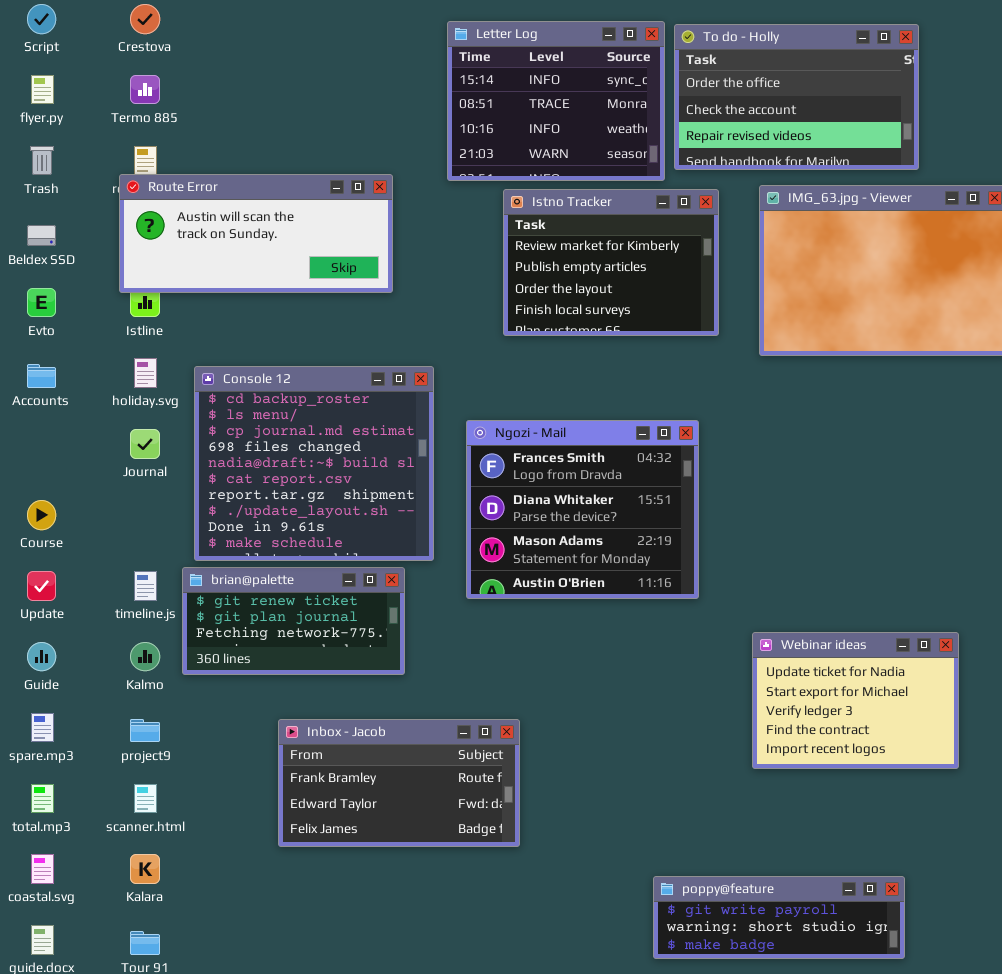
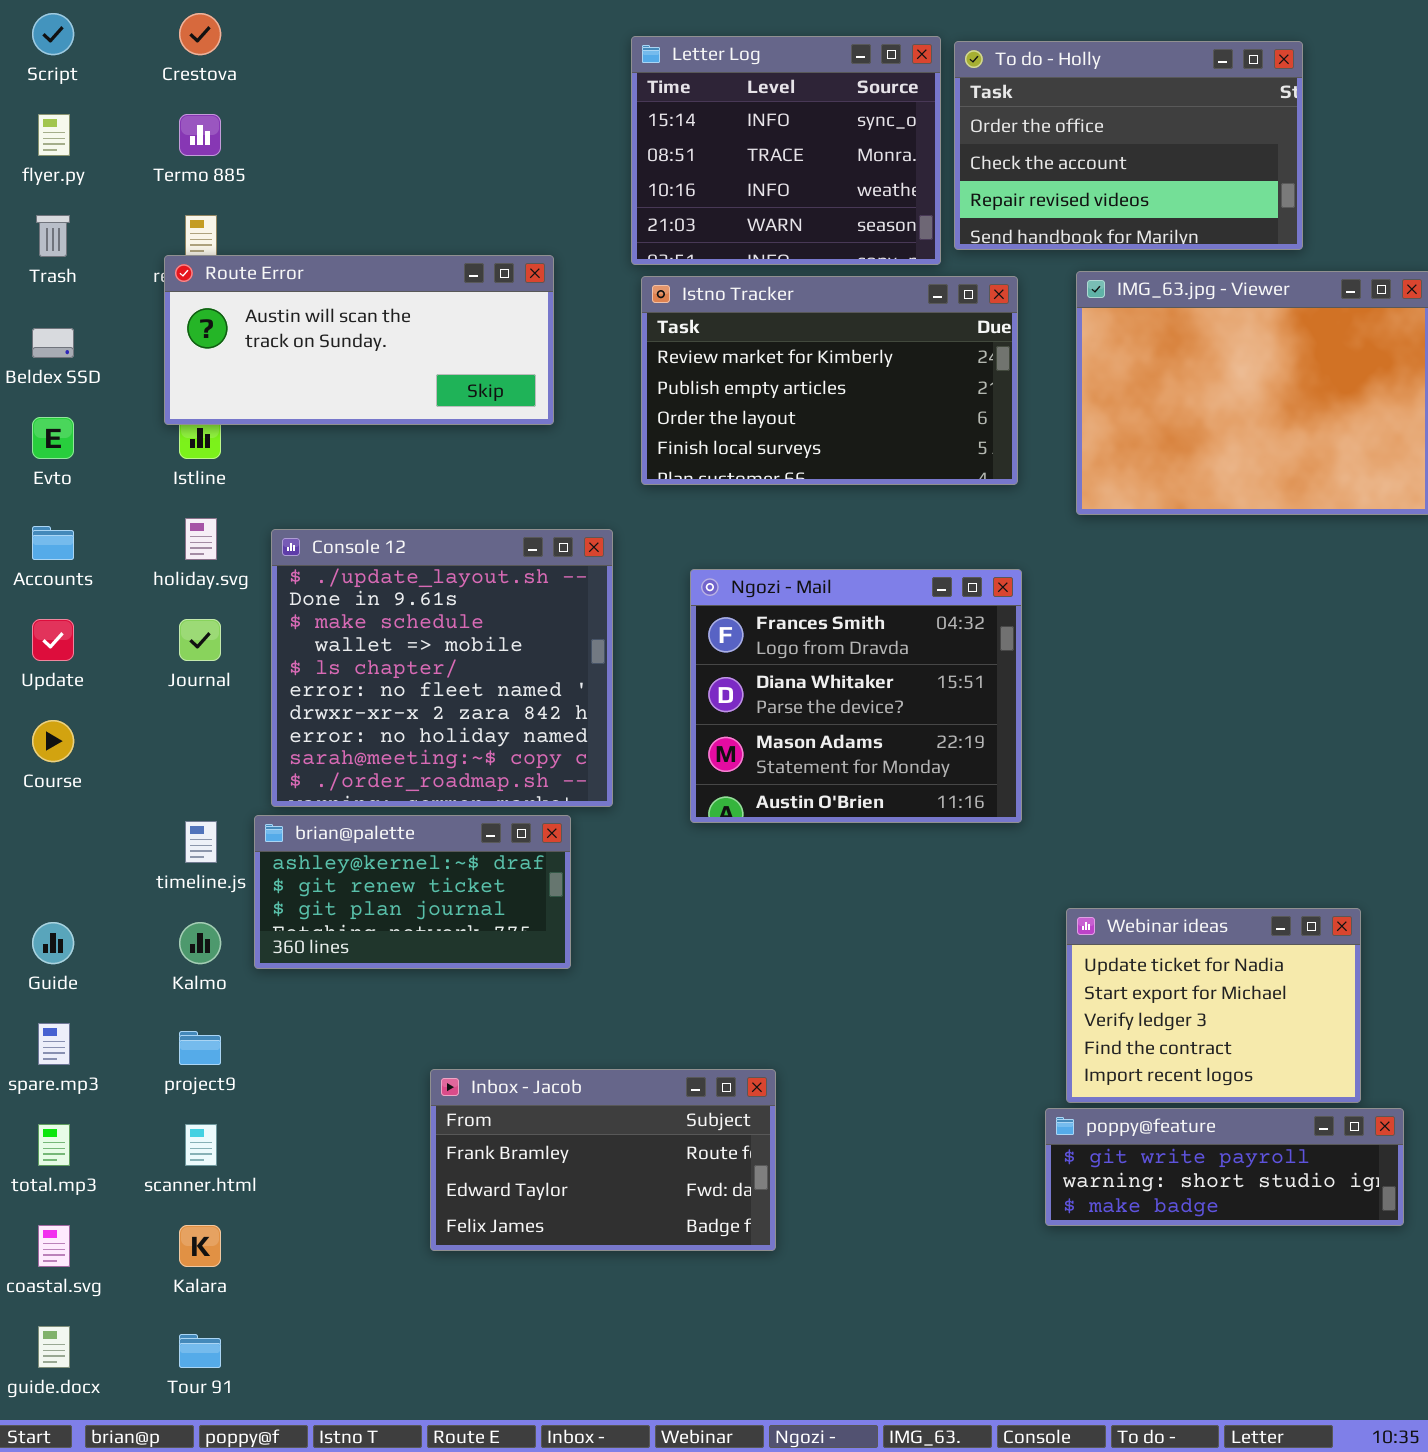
Istno Tracker: [503,189,719,336] -> [641,276,1018,485], resized
Console 12: [194,366,434,561] -> [271,529,613,807], scrolled down 7 rows
Ngozi - Mail: [466,420,699,599] -> [690,569,1022,823], moved
brian@palette: [182,567,405,675] -> [254,815,571,969], scrolled up 1 row
Update: [27,571,56,601] -> [32,619,74,661], moved
Inbox - Jacob: [278,719,520,847] -> [430,1069,776,1251], moved
poppy@feature: [653,876,905,959] -> [1045,1108,1404,1226], moved

